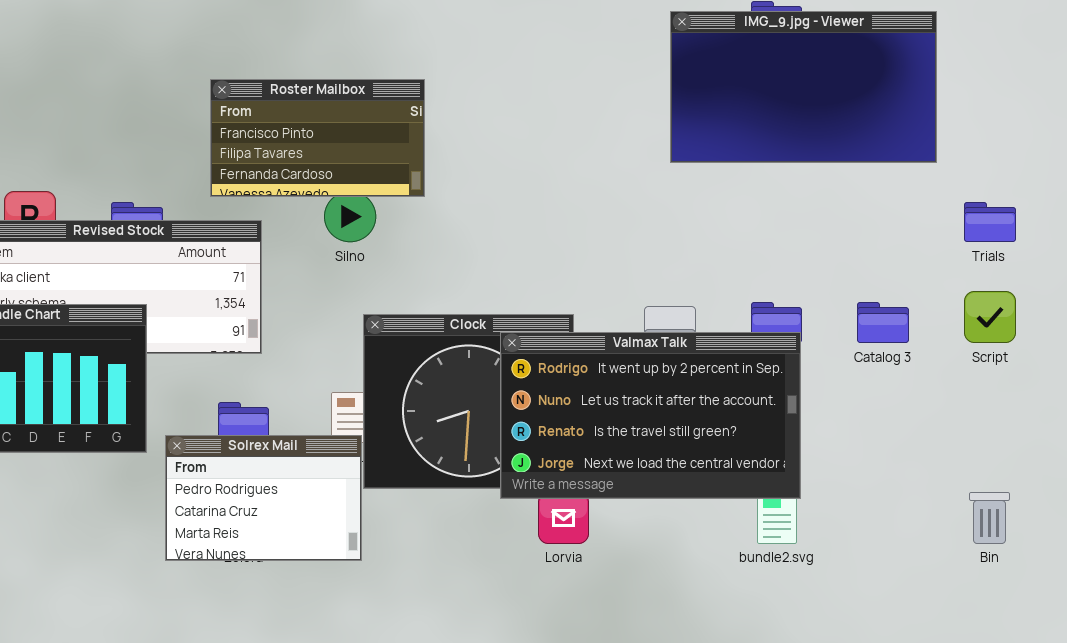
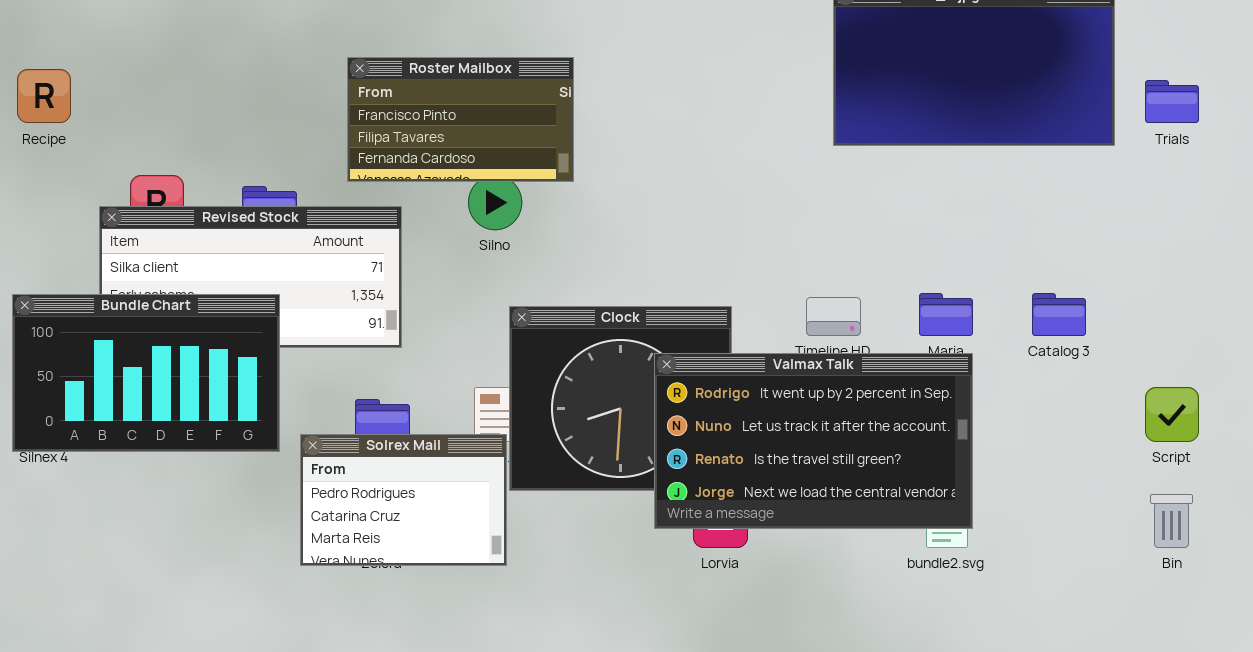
Trials: [964,202,1016,242] -> [1145,80,1199,123], moved
Script: [964,291,1016,343] -> [1145,387,1199,442], moved
Valmax Talk: [500,332,801,499] -> [654,353,973,529], moved

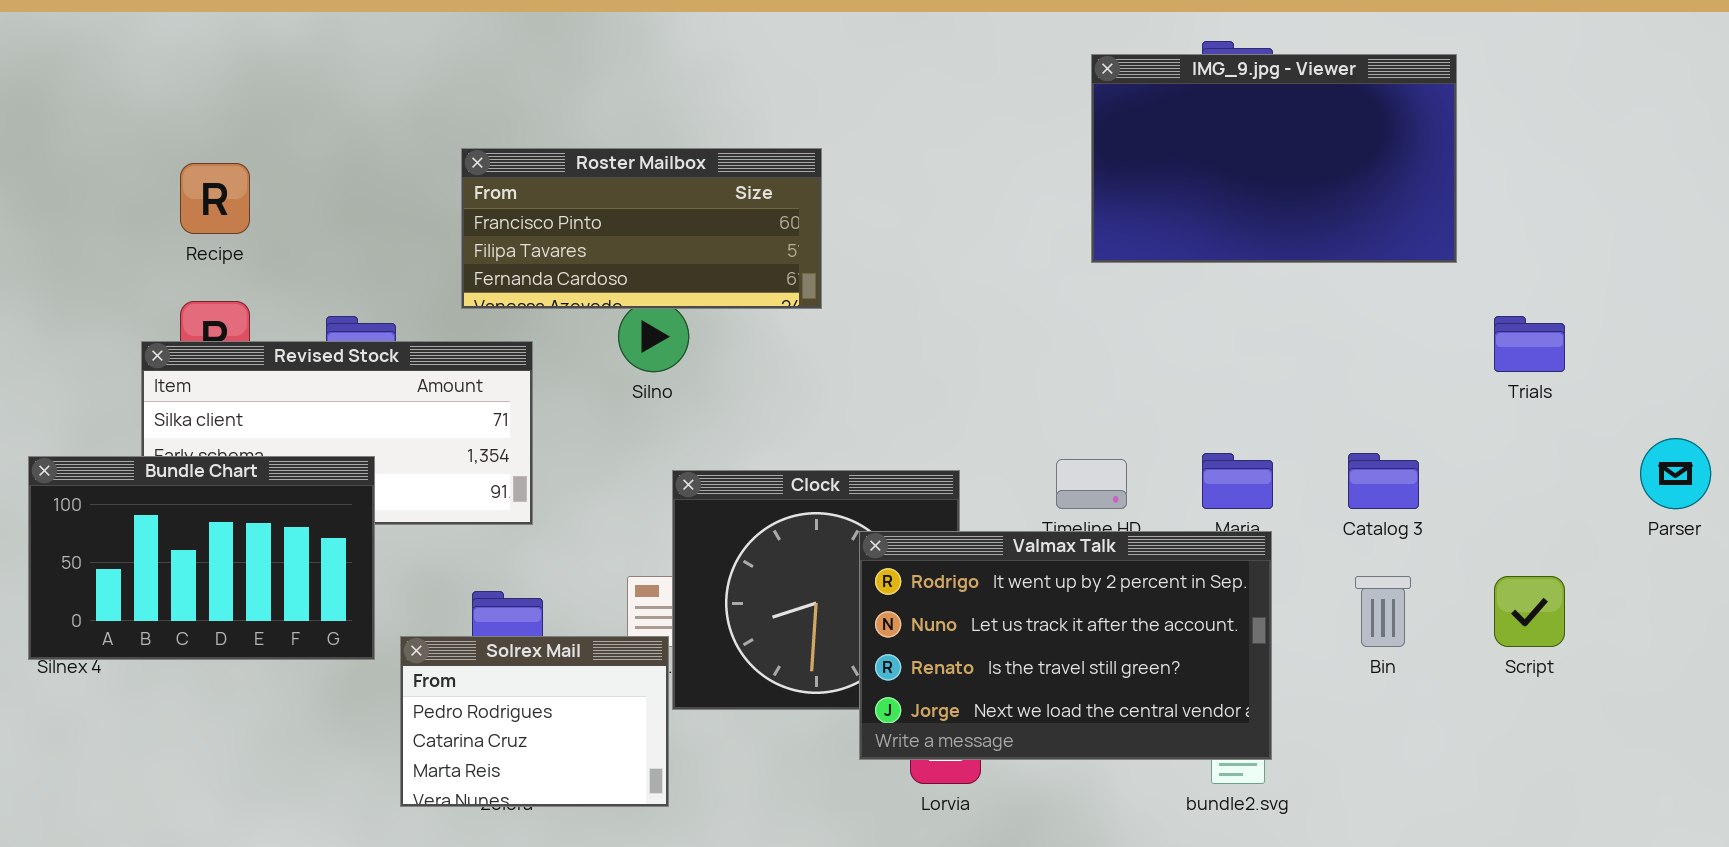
Roster Mailbox: [347,57,574,182] -> [461,148,822,309], resized
Recipe: [17,69,71,123] -> [180,163,250,234], moved
Trials: [1145,80,1199,123] -> [1494,316,1565,372], moved
Bin: [1150,494,1193,548] -> [1355,576,1411,647], moved

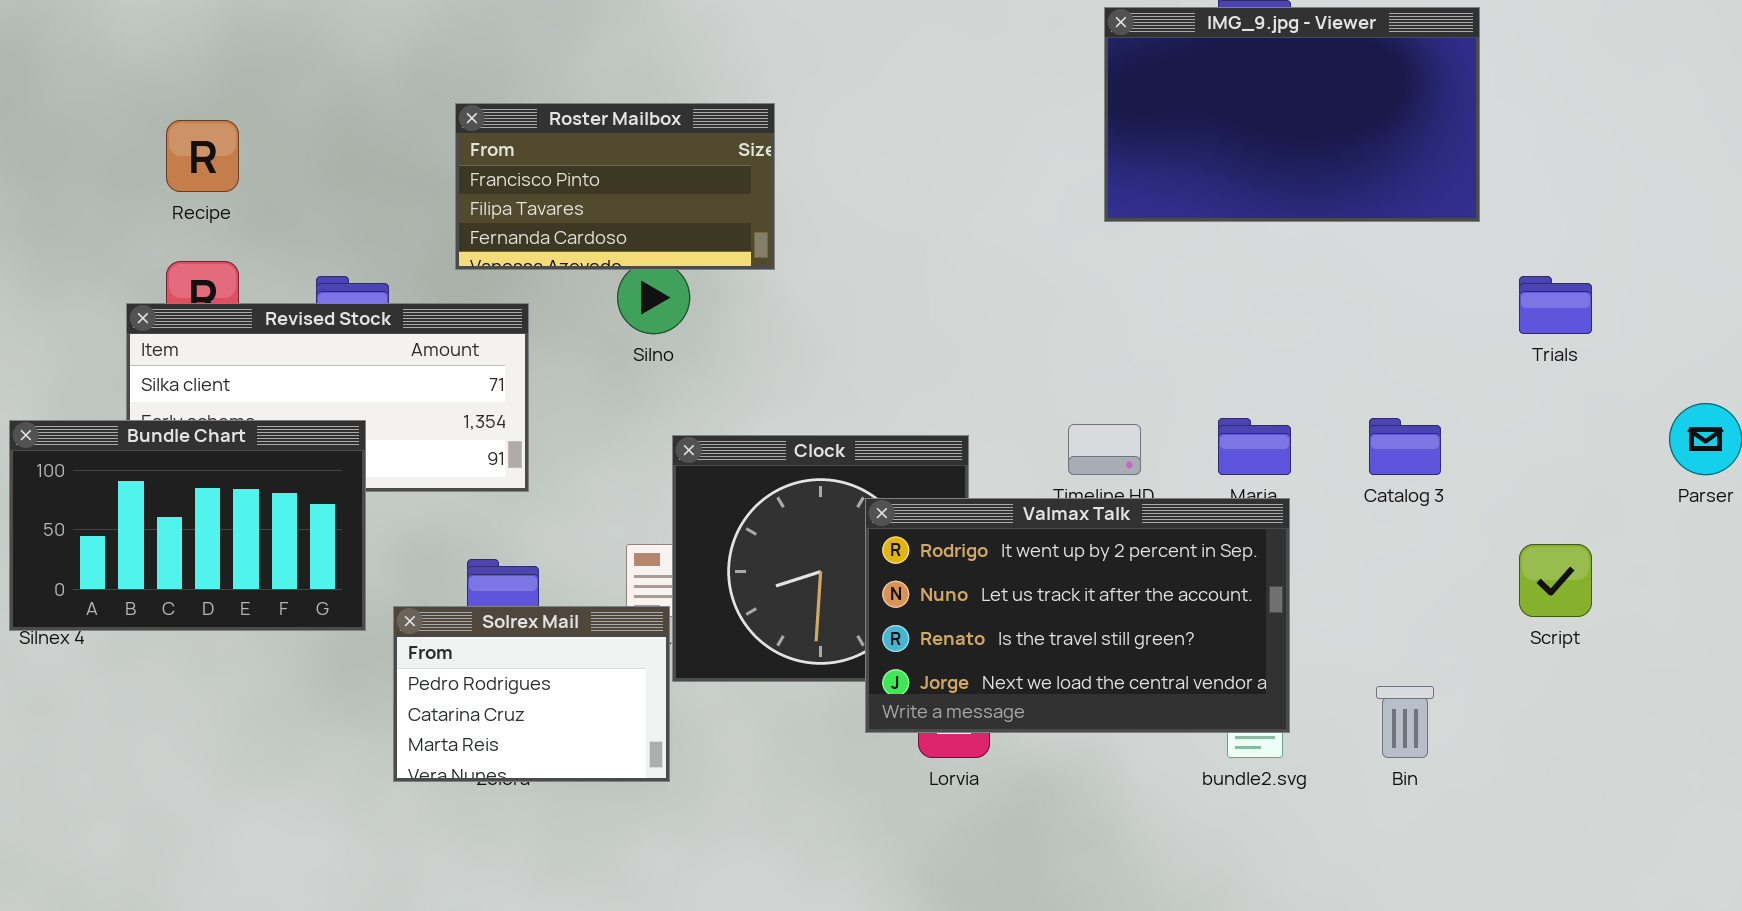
Roster Mailbox: [461,148,822,309] -> [455,103,775,270], resized
Bin: [1355,576,1411,647] -> [1376,686,1434,758], moved

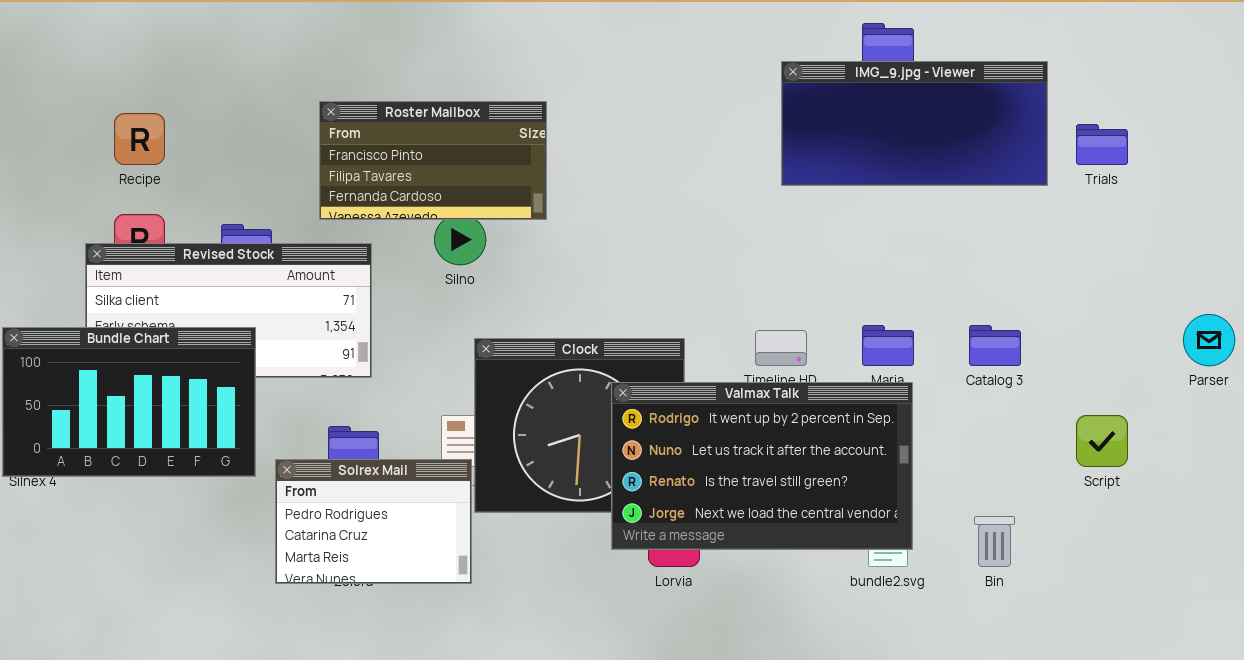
IMG_9.jpg - Viewer: [1104,7,1480,222] -> [781,61,1048,186], resized
Trials: [1519,276,1592,334] -> [1076,124,1128,165], moved

